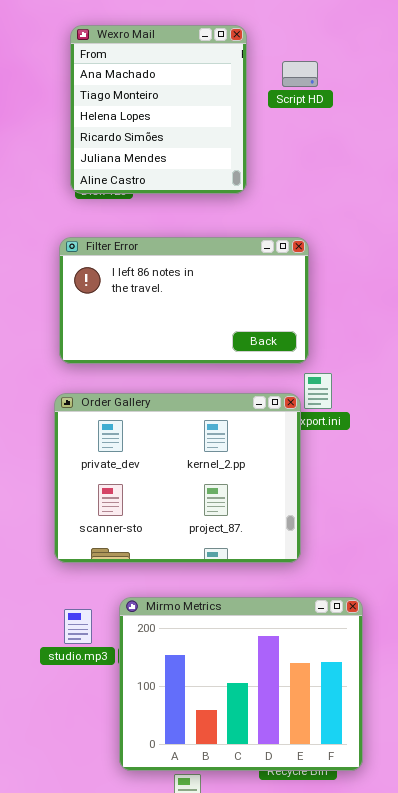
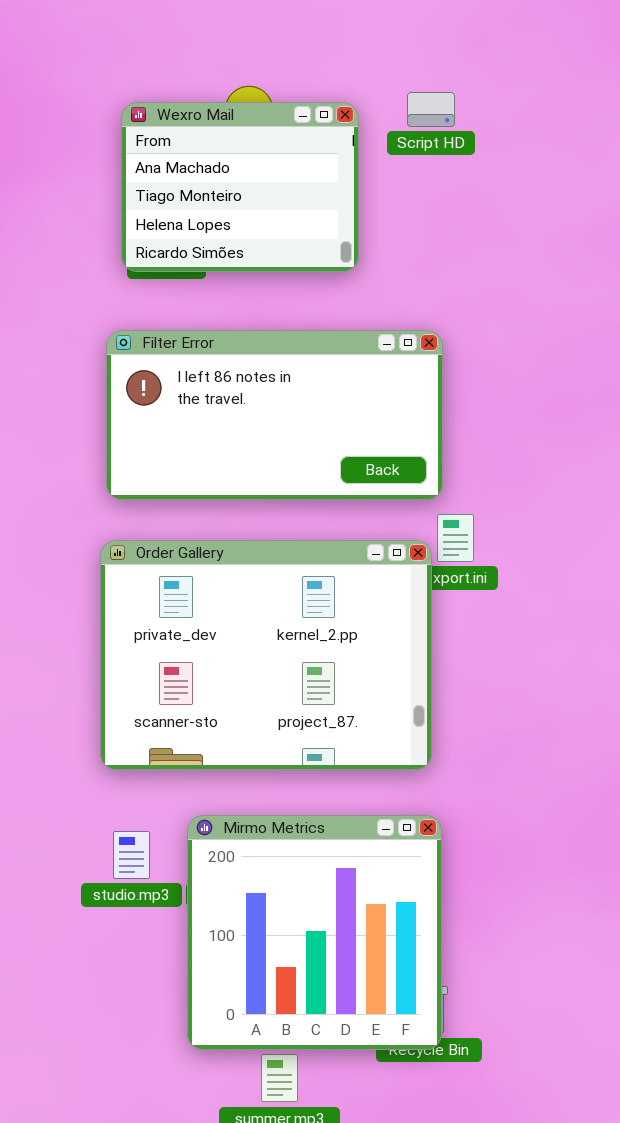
Wexro Mail: [70,25,247,194] -> [121,102,359,272], resized
Mirmo Metrics: [119,597,363,771] -> [187,815,442,1050], resized

